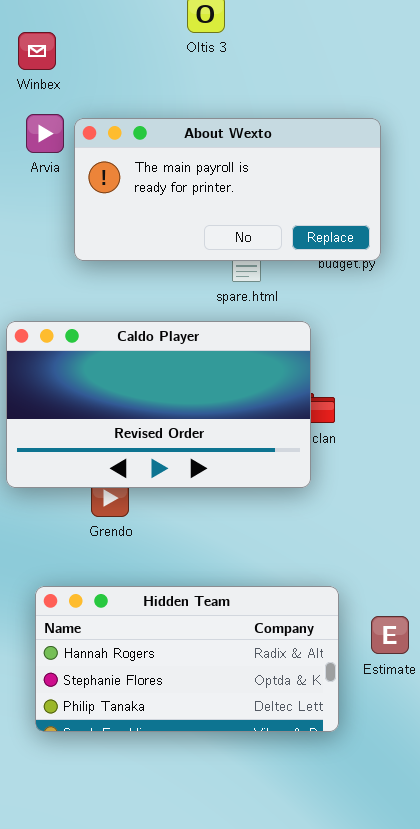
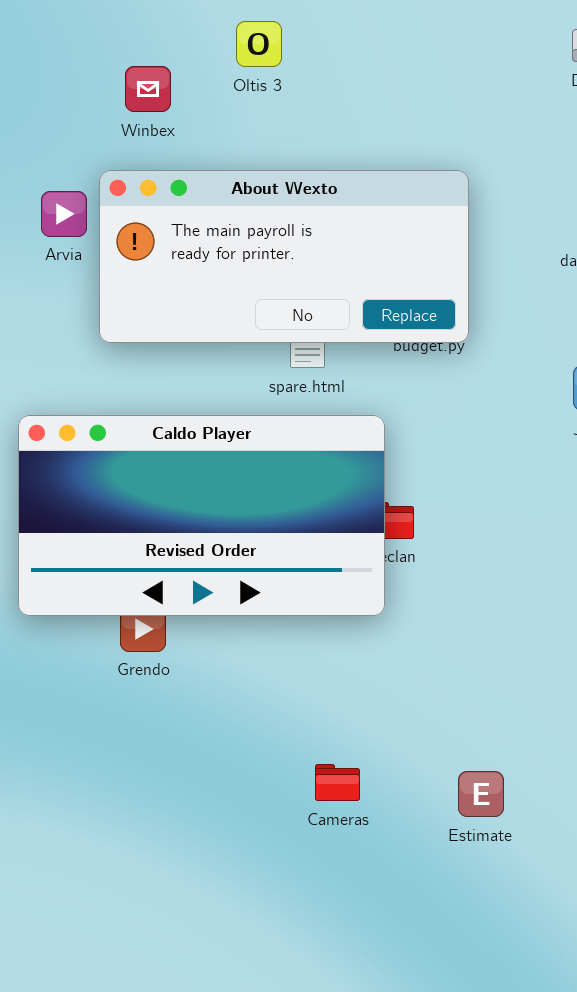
Winbex: [18,32,56,70] -> [125,66,171,112], moved
Arvia: [26,114,64,153] -> [41,191,87,237], moved
Hidden Team: [35,586,339,732] -> none, closed

